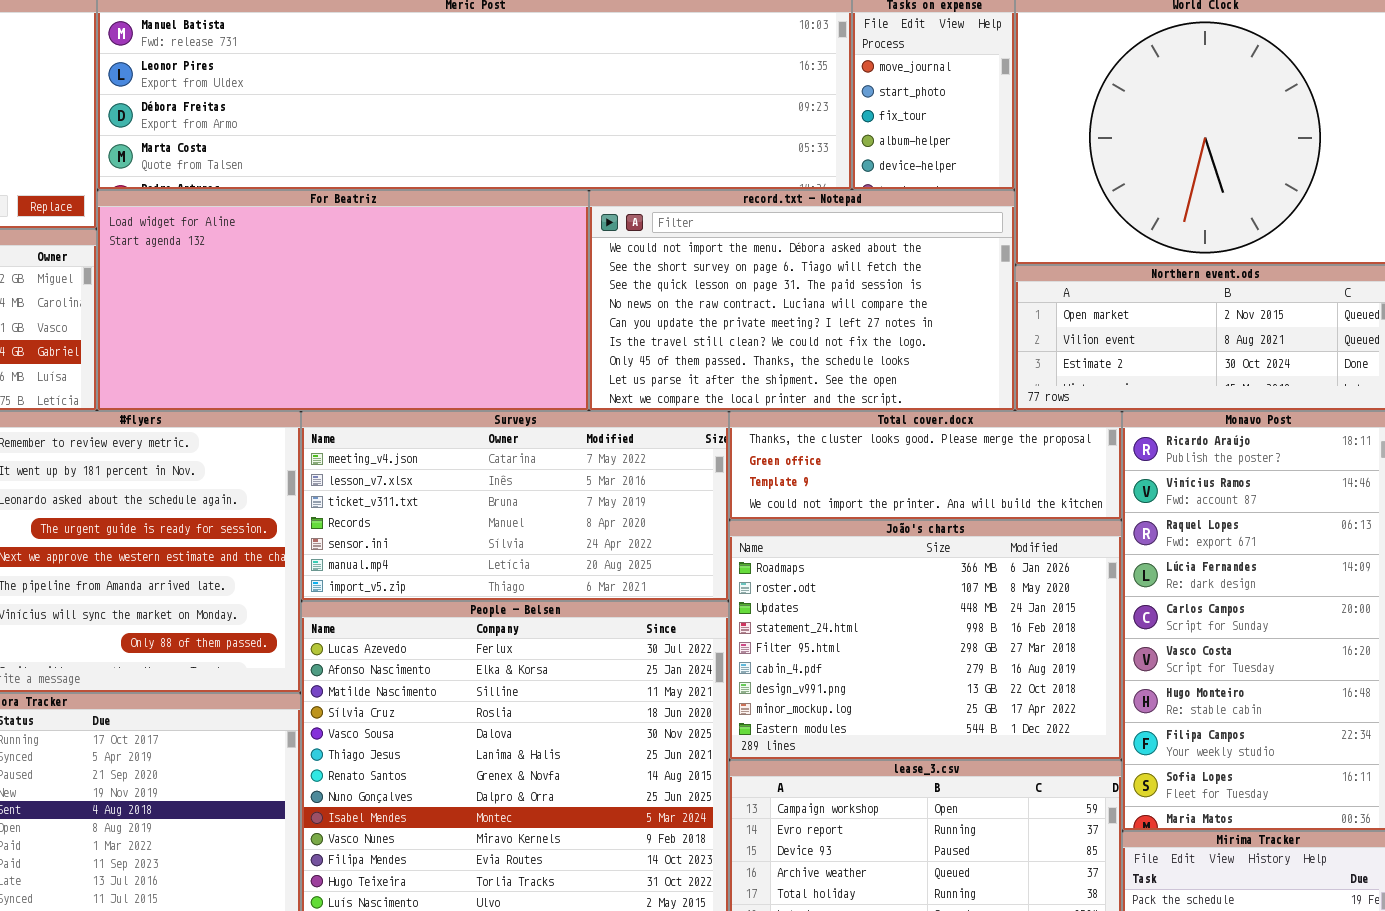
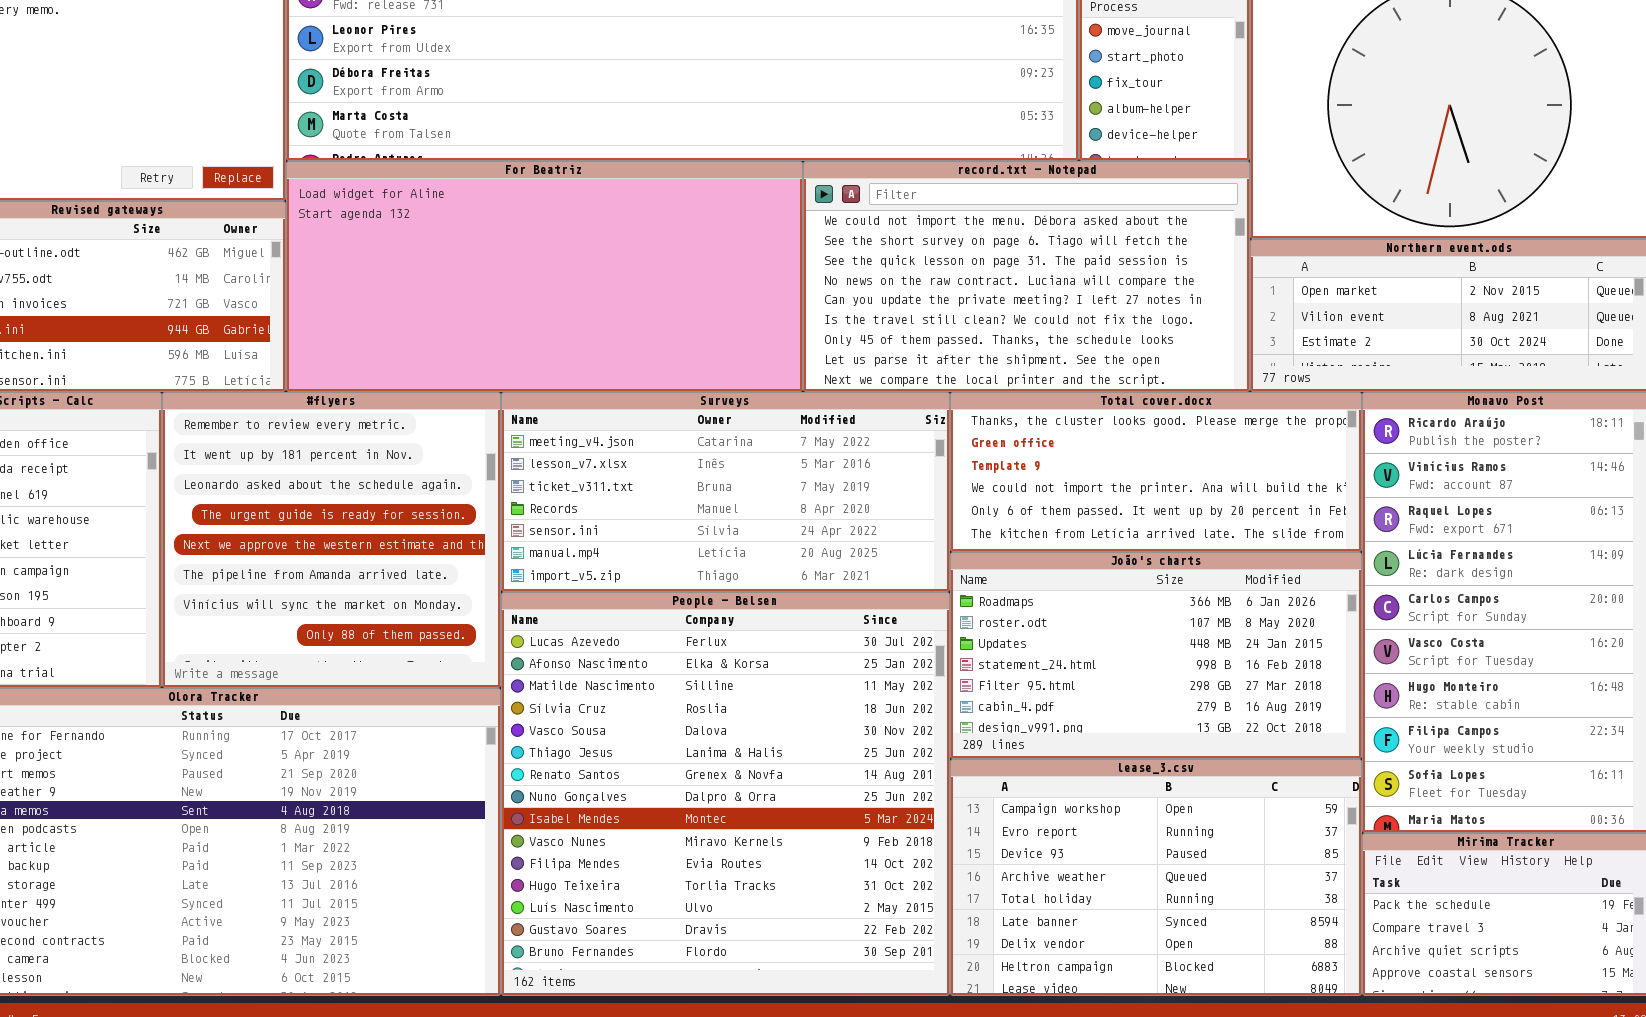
Total cover.docx: [729,411,1122,520] -> [950,392,1362,552], resized
João's charts: [729,520,1122,760] -> [950,552,1362,759], resized

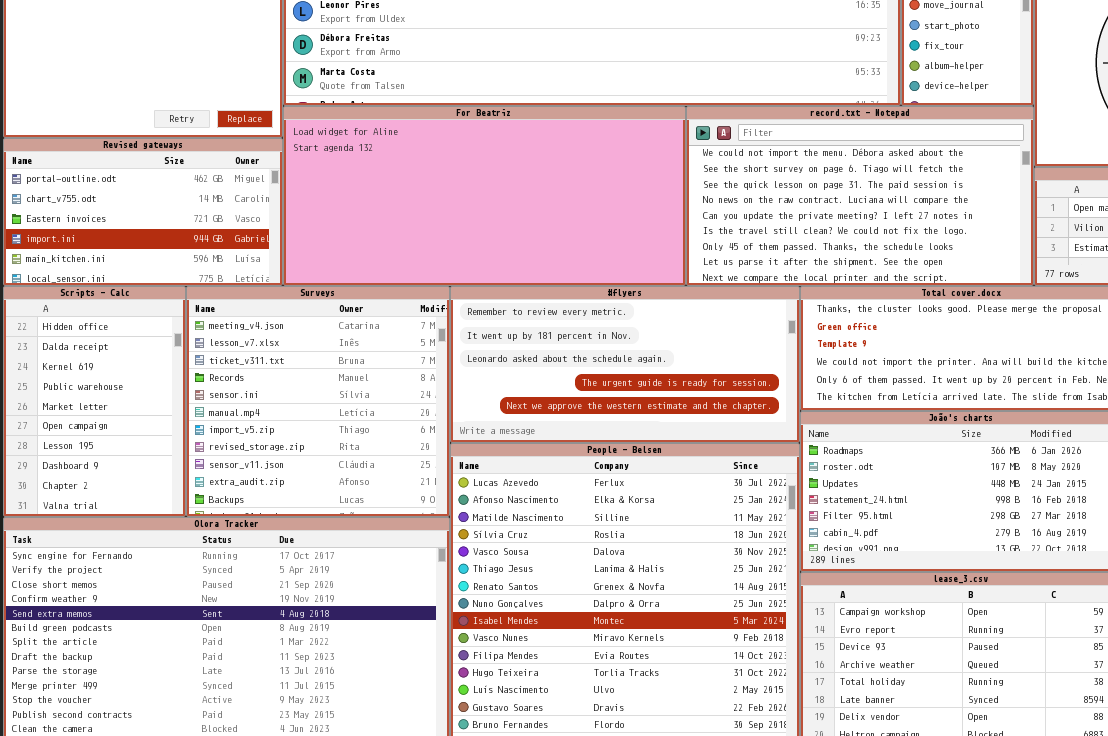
#flyers: [162,392,501,688] -> [450,286,800,443], moved, resized
Surveys: [501,392,950,592] -> [186,286,450,517], moved, resized

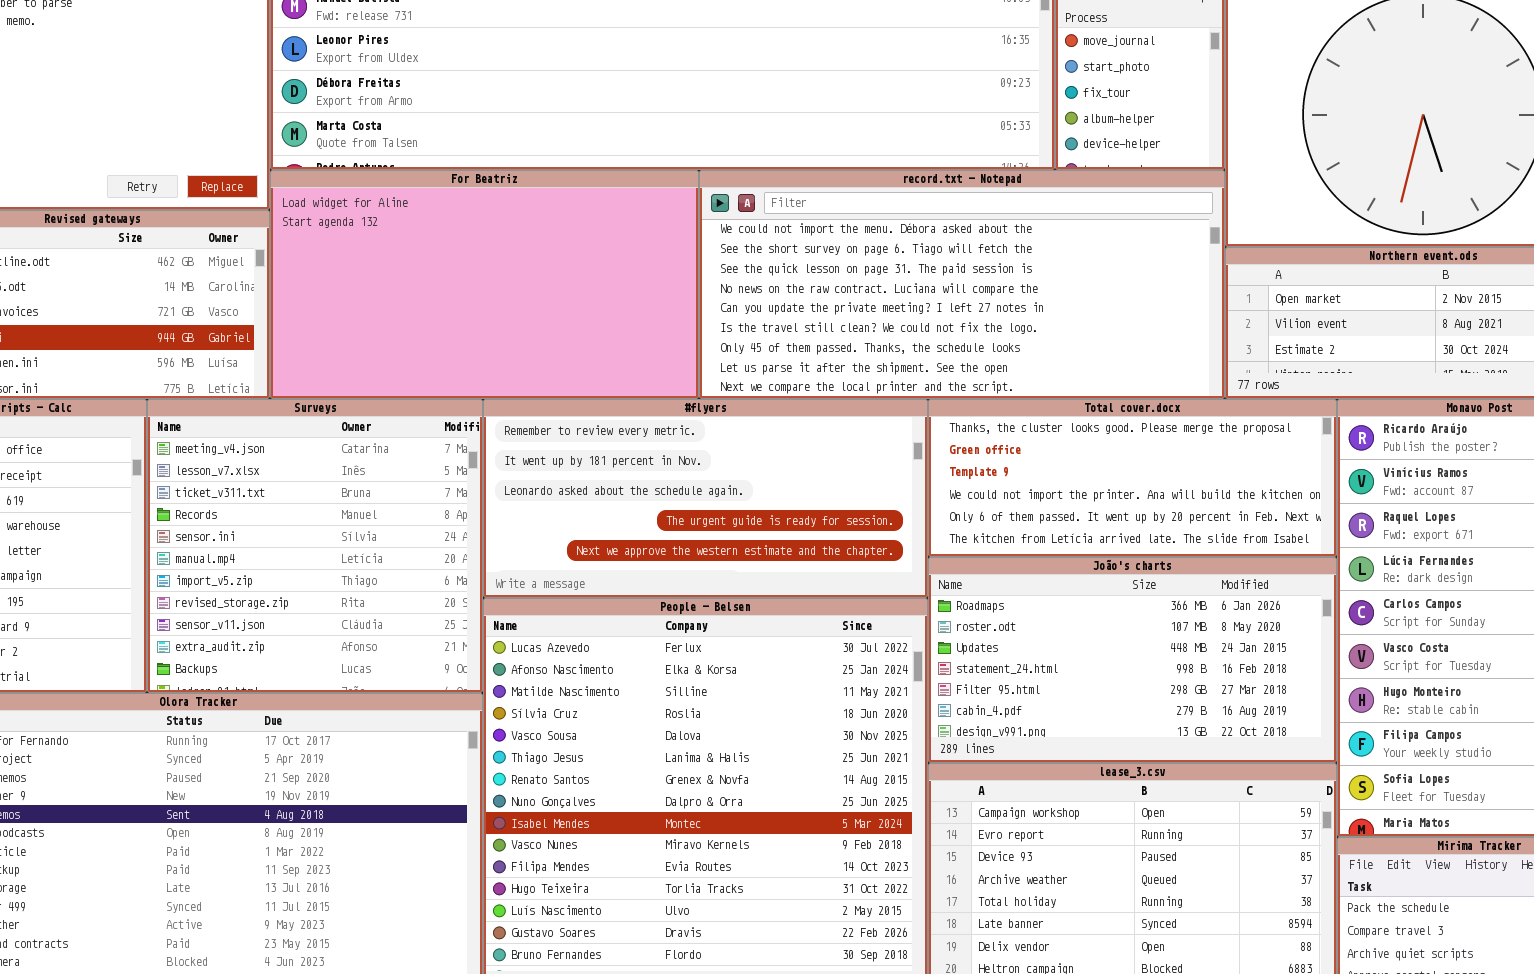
For Beatriz: [283,106,686,286] -> [270,170,699,399], resized
record.txt - Notepad: [686,106,1034,286] -> [699,170,1225,399], resized

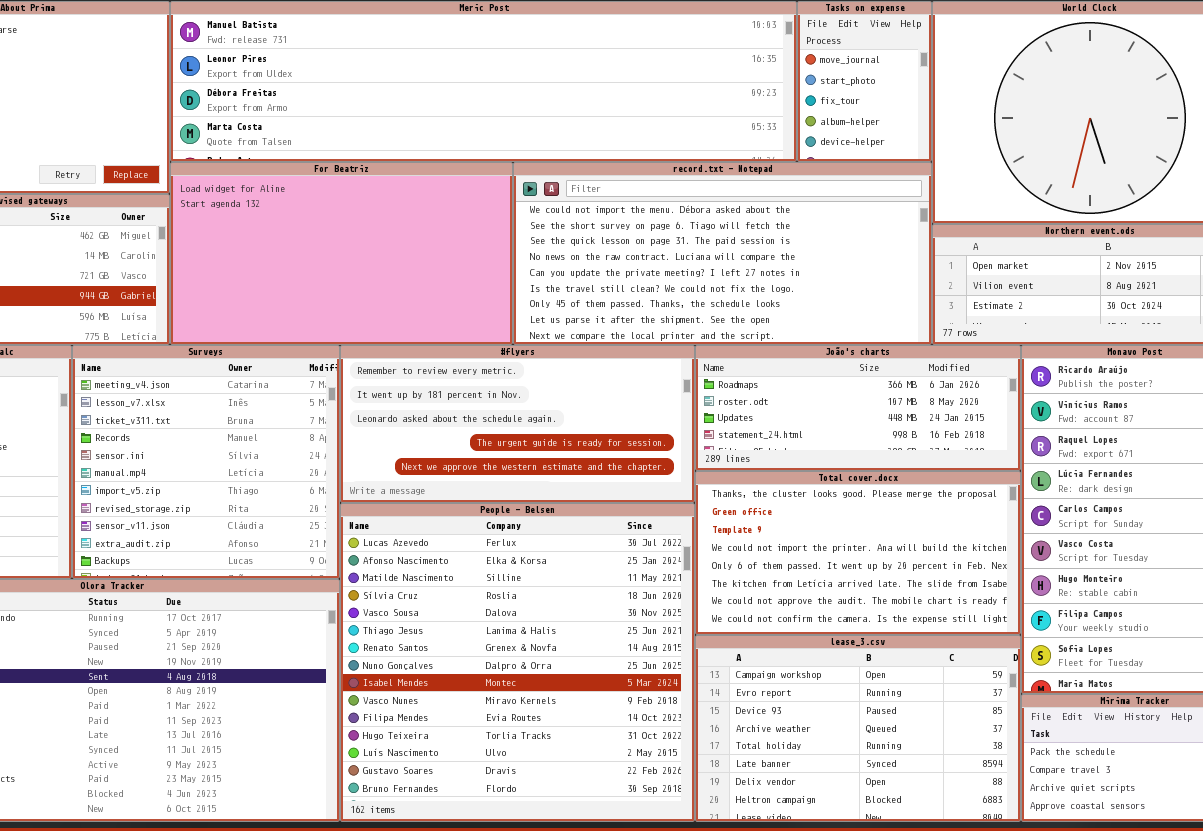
Total cover.docx: [928,399,1337,557] -> [695,471,1021,635], moved, resized
João's charts: [928,557,1337,763] -> [695,345,1021,471], moved, resized

